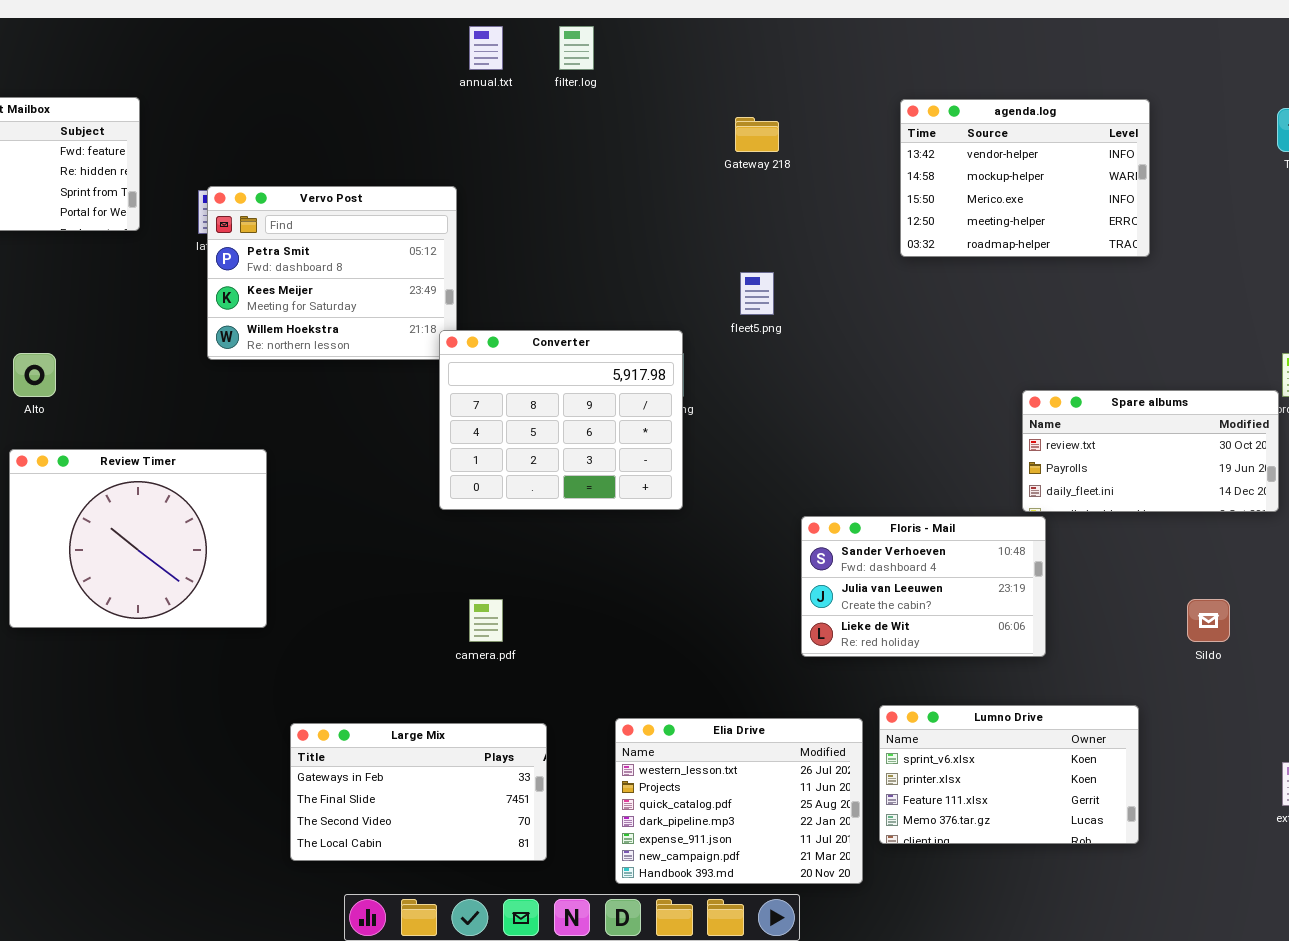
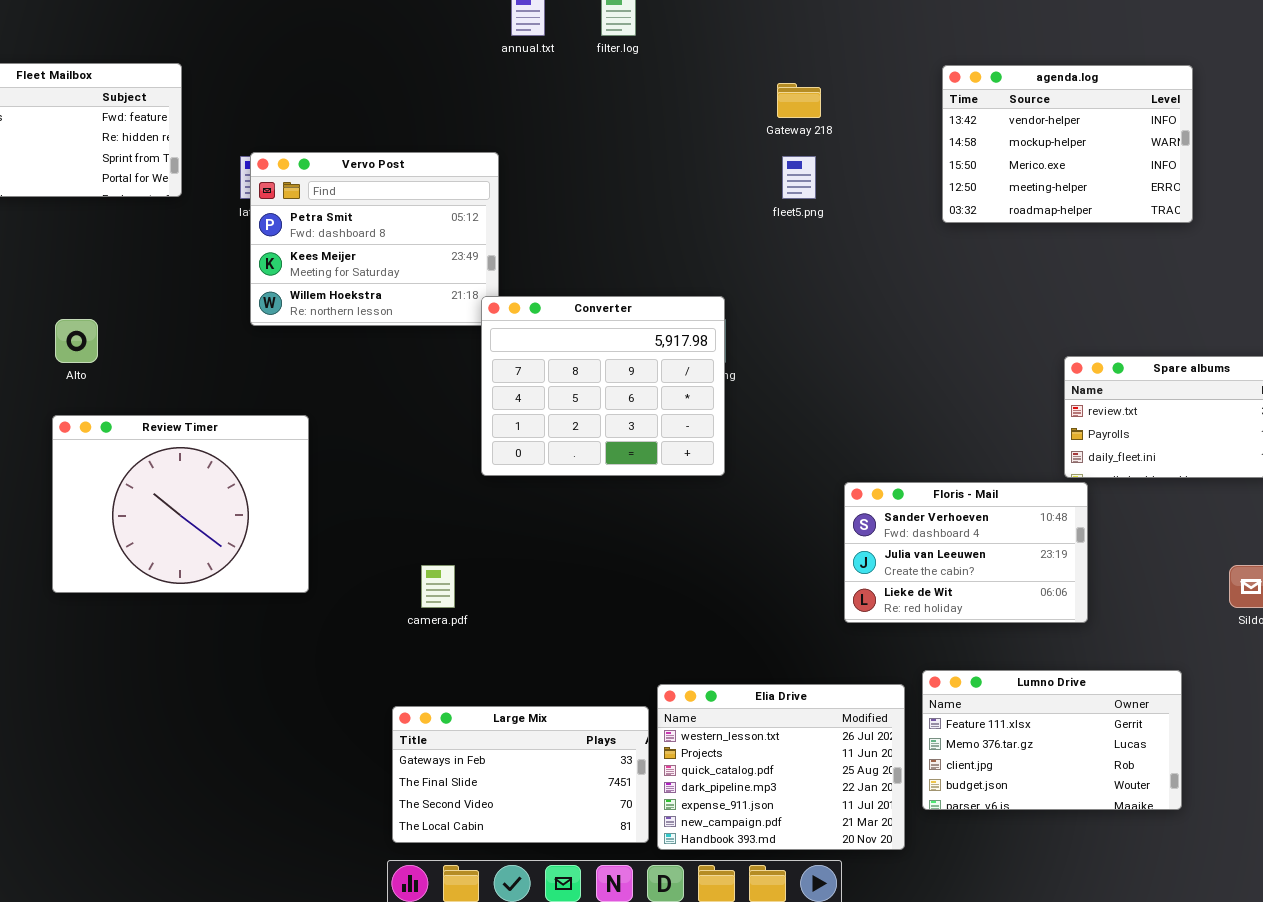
fleet5.png: [740,272,774,315] -> [782,156,816,199], moved
camera.pdf: [469,599,503,642] -> [421,565,455,608], moved
Lumno Drive: [879,705,1139,844] -> [922,670,1182,810], scrolled down 2 rows
Large Mix: [290,723,547,861] -> [392,706,649,843], moved

